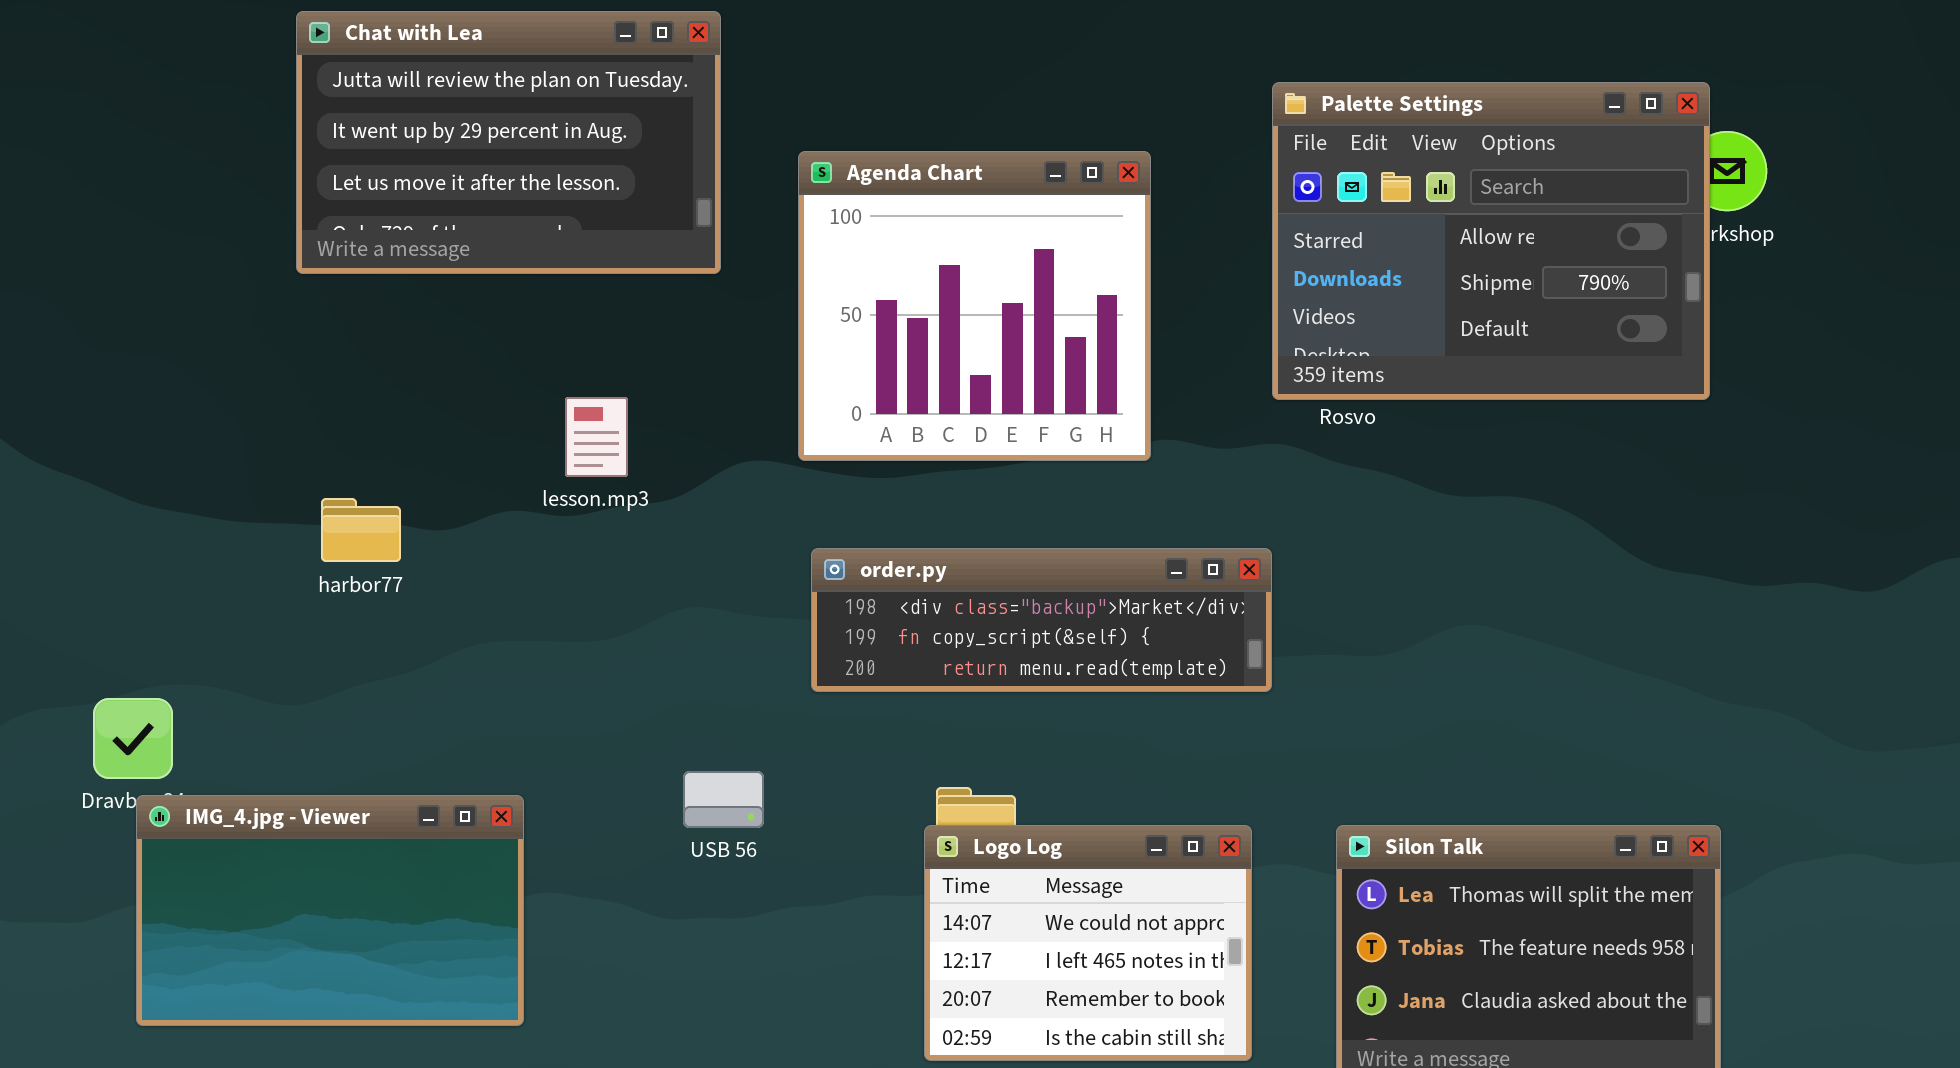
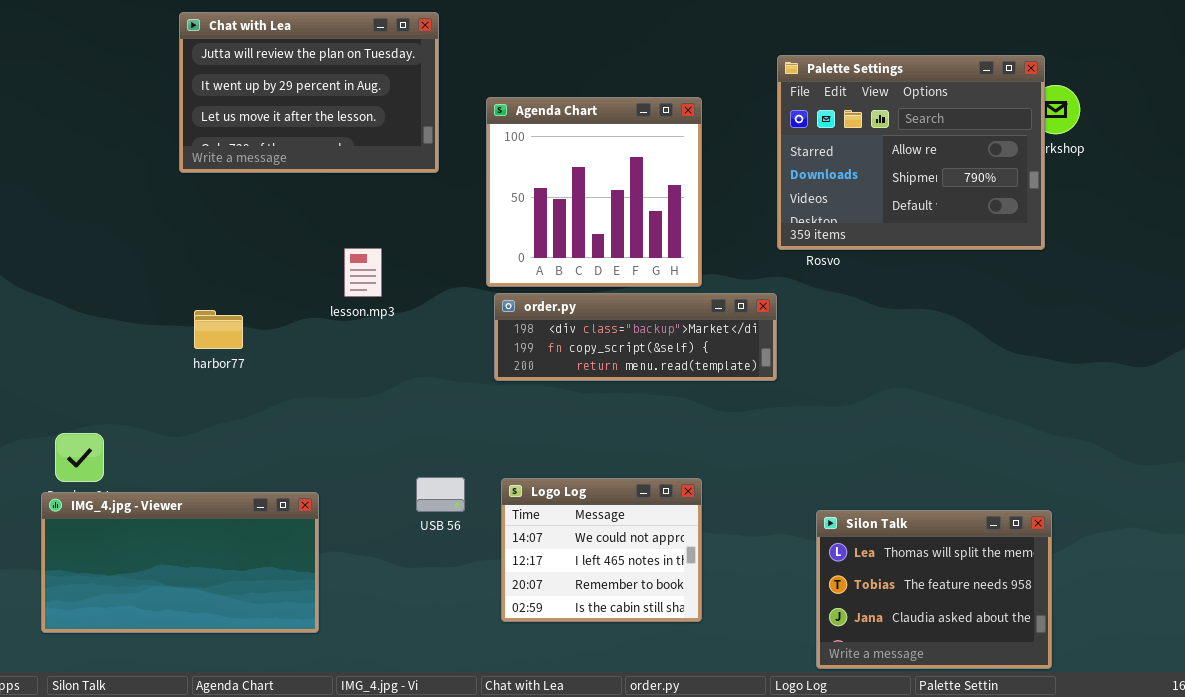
order.py: [811,548,1272,692] -> [494,293,777,381], moved
IMG_4.jpg - Viewer: [136,795,524,1026] -> [41,492,319,633], resized
Logo Log: [924,825,1252,1061] -> [501,478,702,622], moved

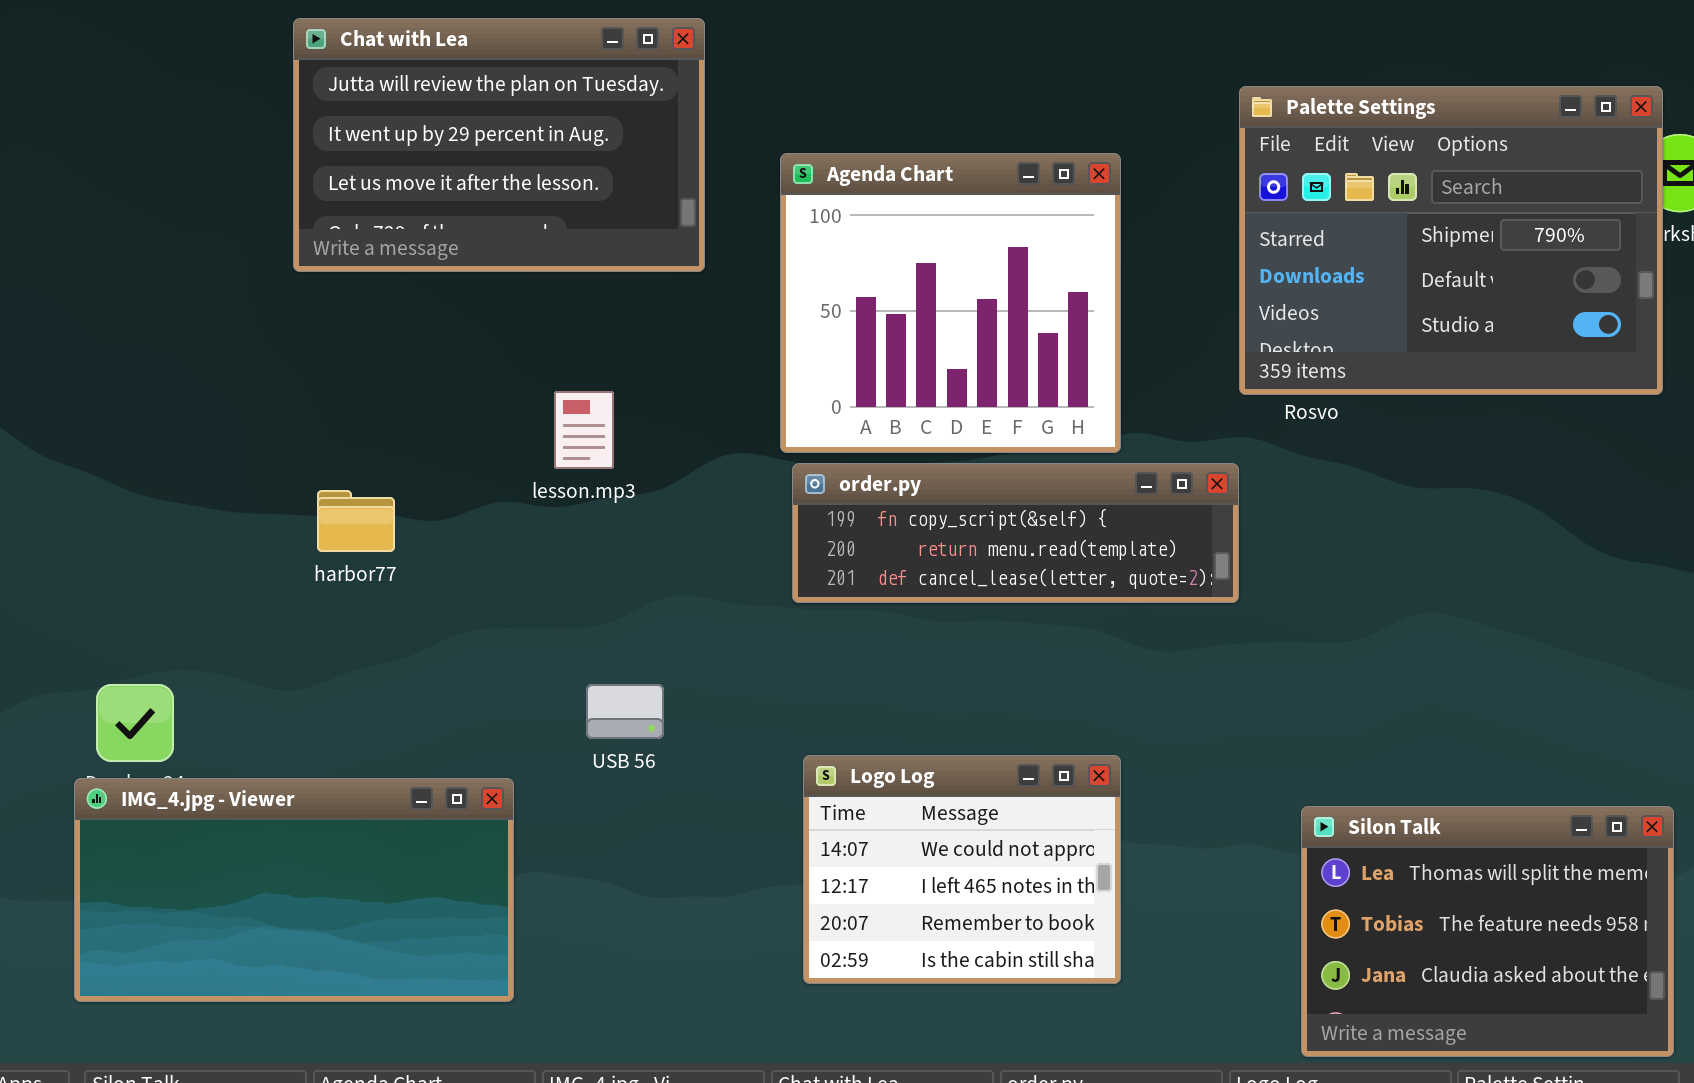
Palette Settings: [777,55,1045,250] -> [1239,86,1663,395], scrolled down 1 row
order.py: [494,293,777,381] -> [792,463,1239,603], scrolled down 1 row
USB 56: [416,477,465,512] -> [586,684,664,739], moved

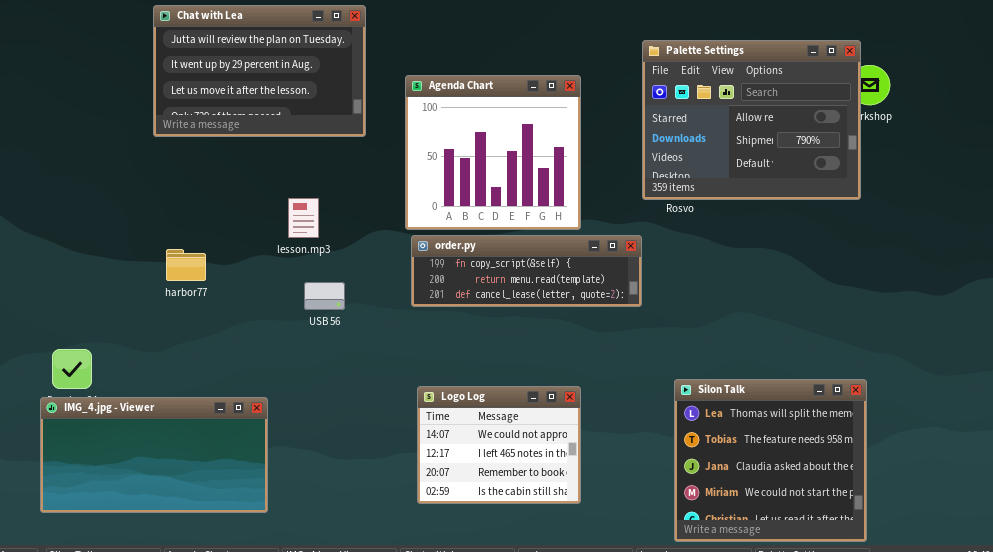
Palette Settings: [1239,86,1663,395] -> [642,40,861,200], scrolled up 1 row
USB 56: [586,684,664,739] -> [304,282,345,310], moved
Silon Talk: [1301,806,1674,1057] -> [674,379,867,542], resized

